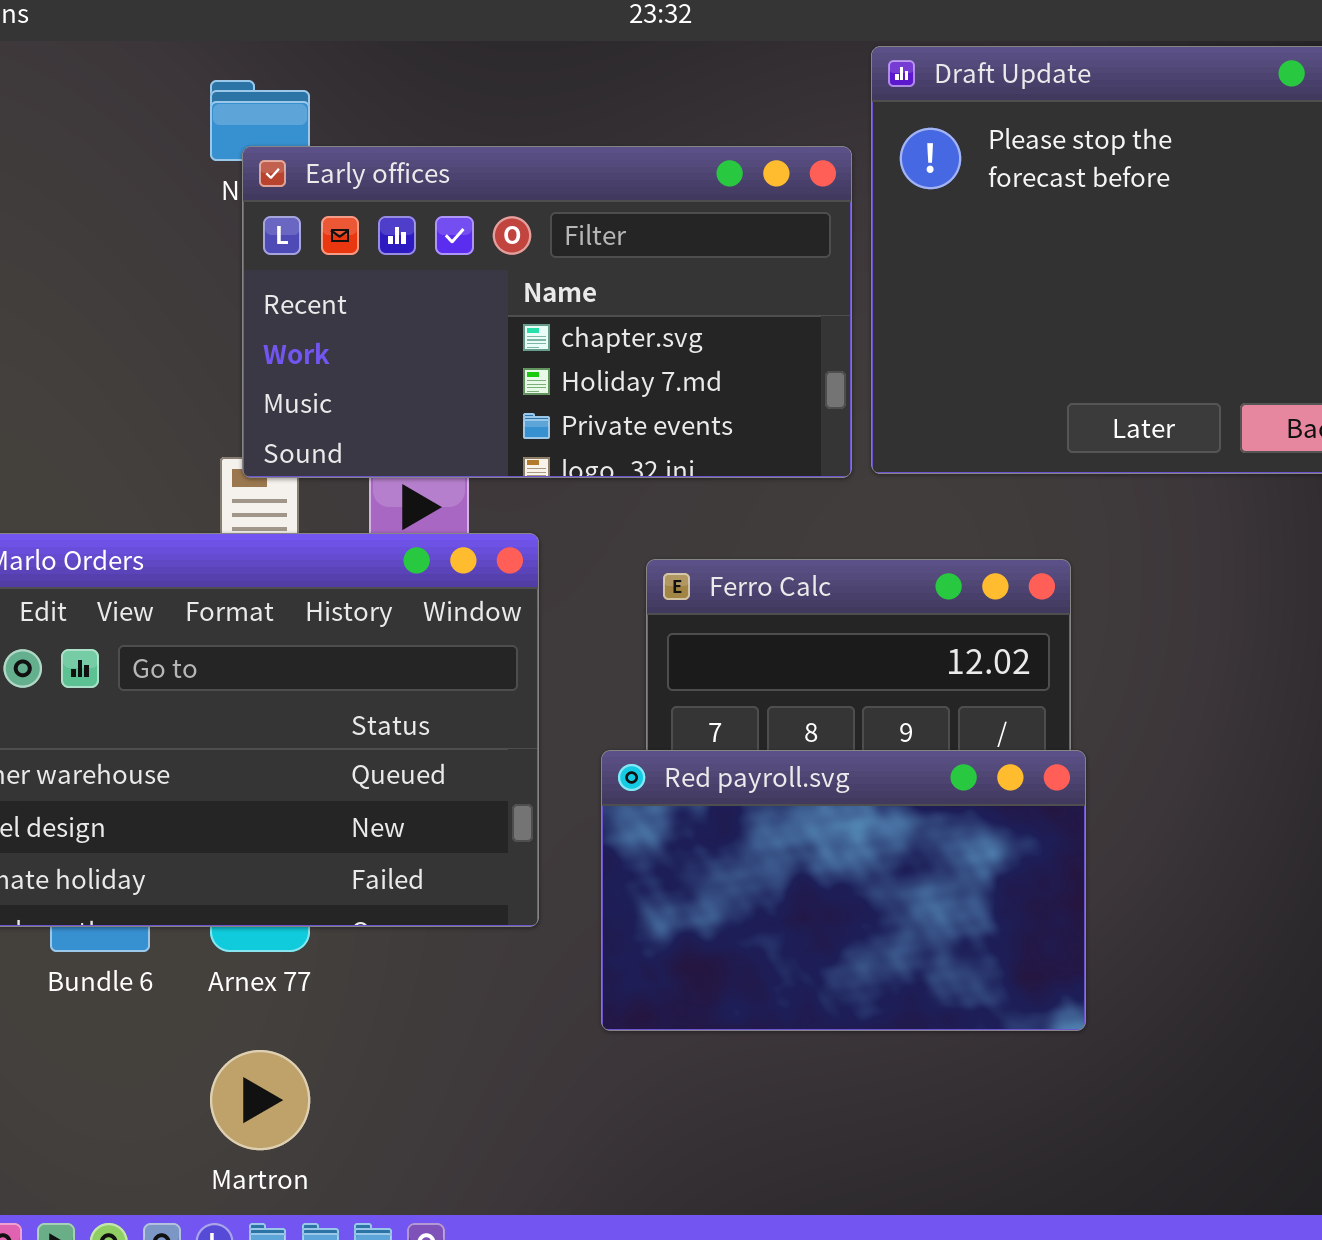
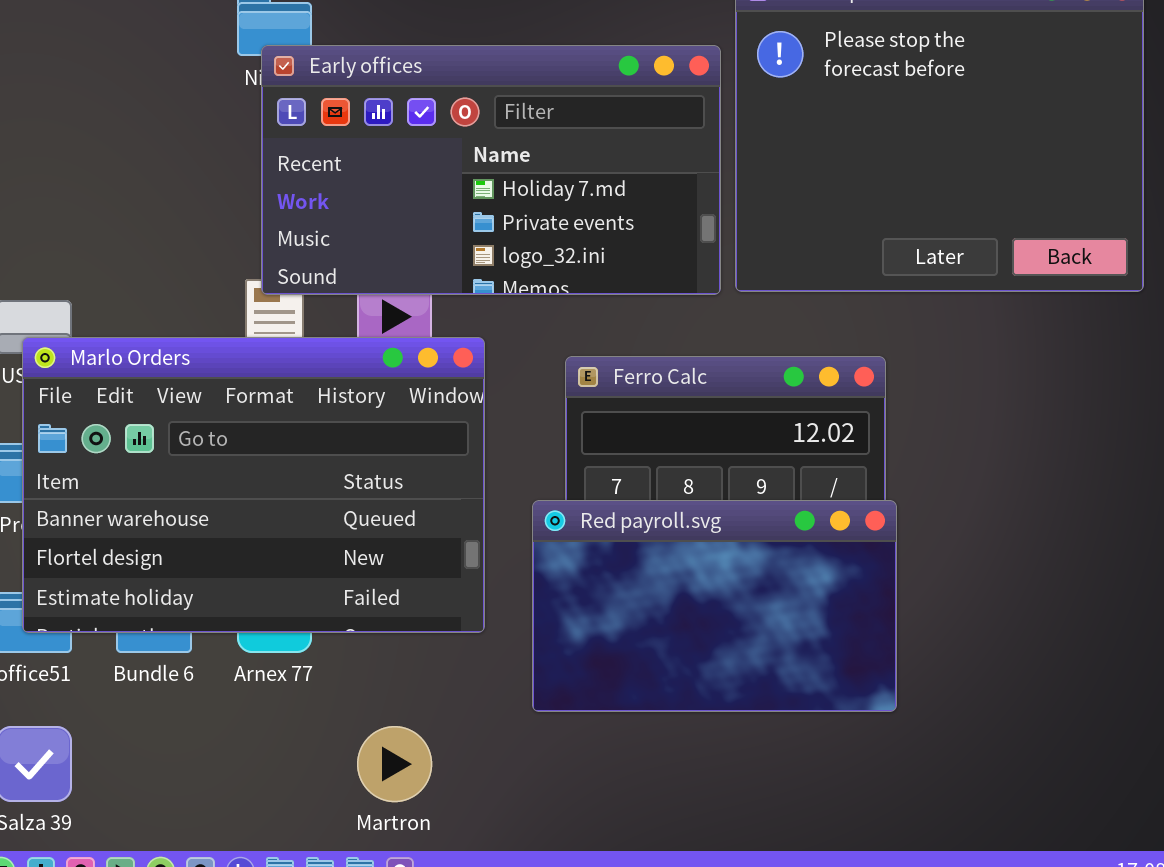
Early offices: [242,146,852,478] -> [261,45,721,295], scrolled down 1 row
Martron: [210,1050,310,1150] -> [357,726,432,802], moved

